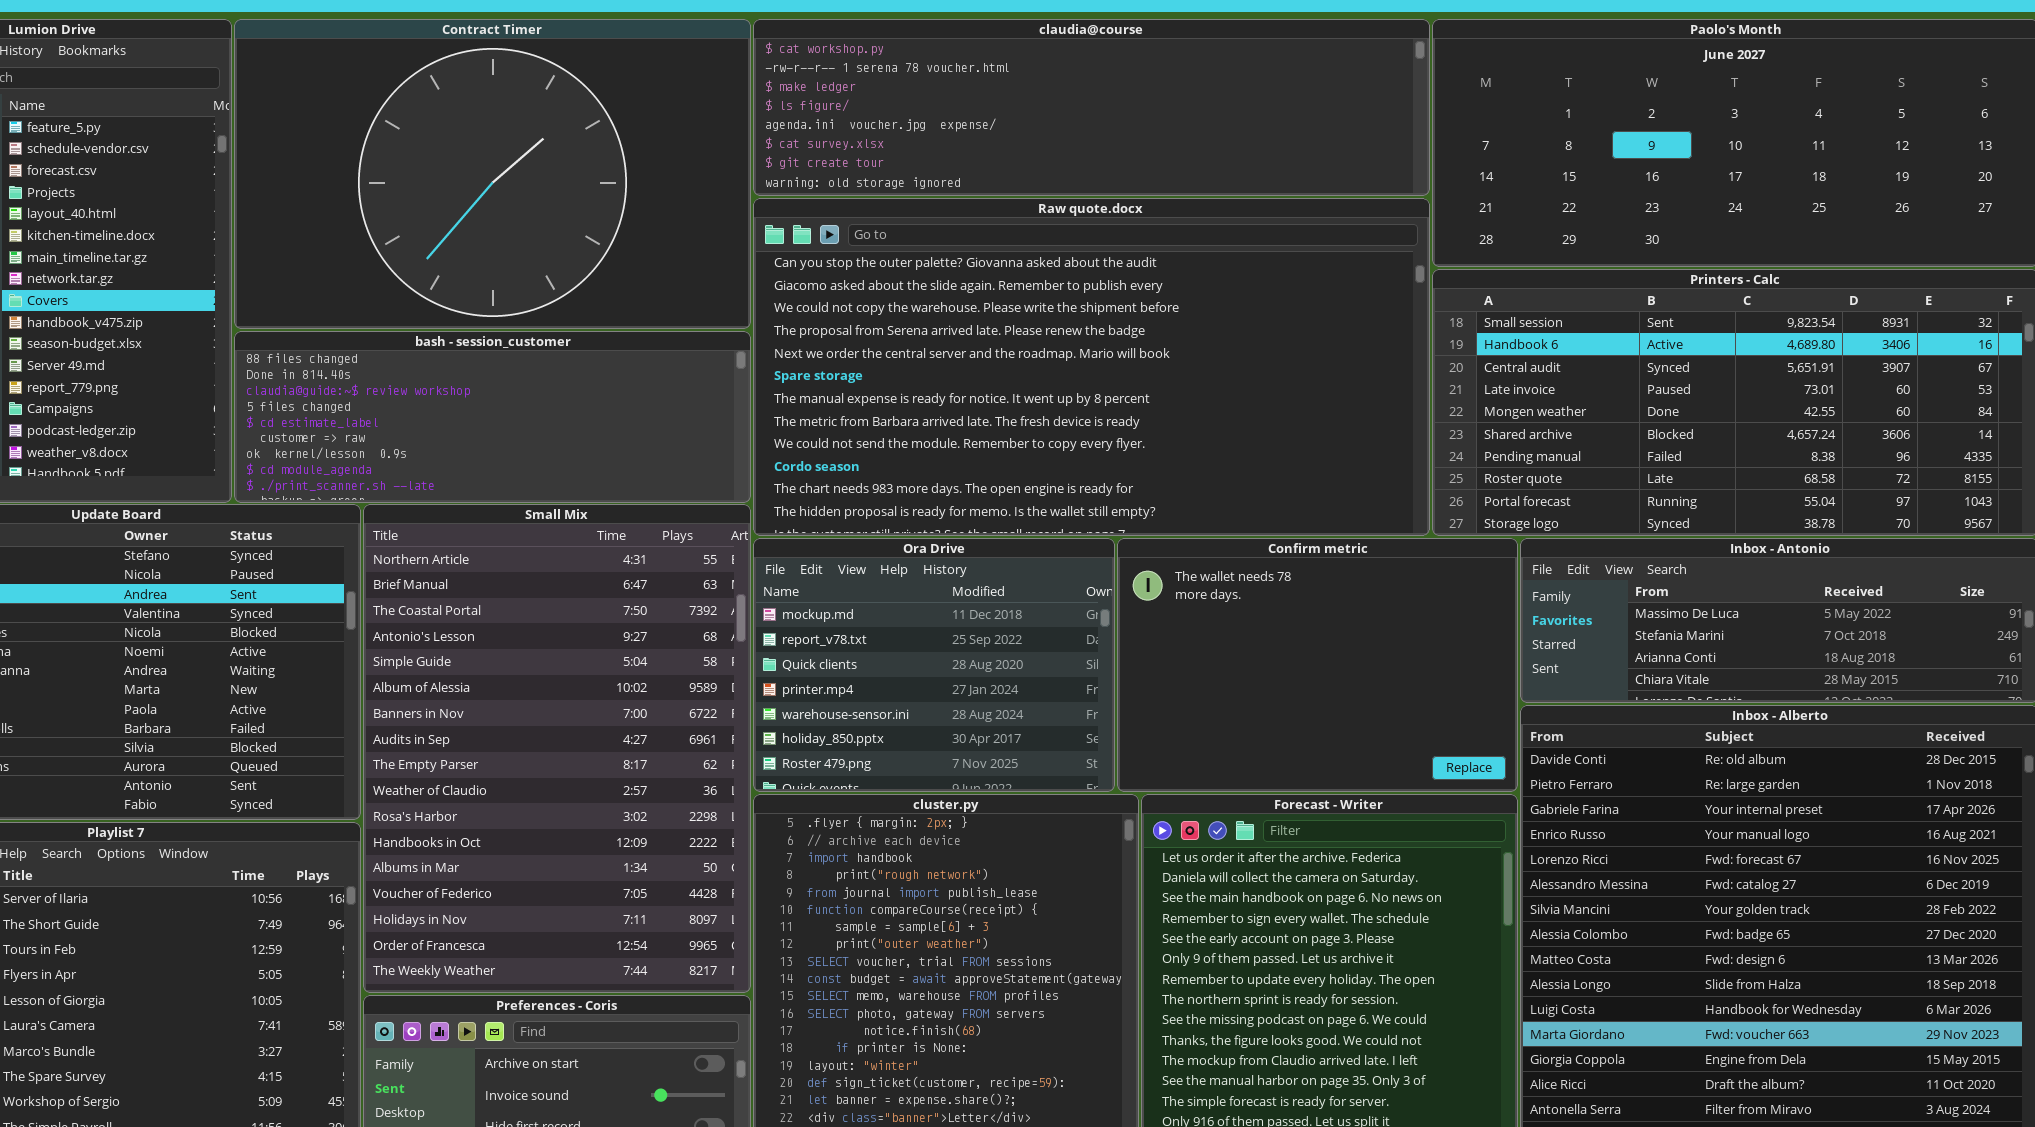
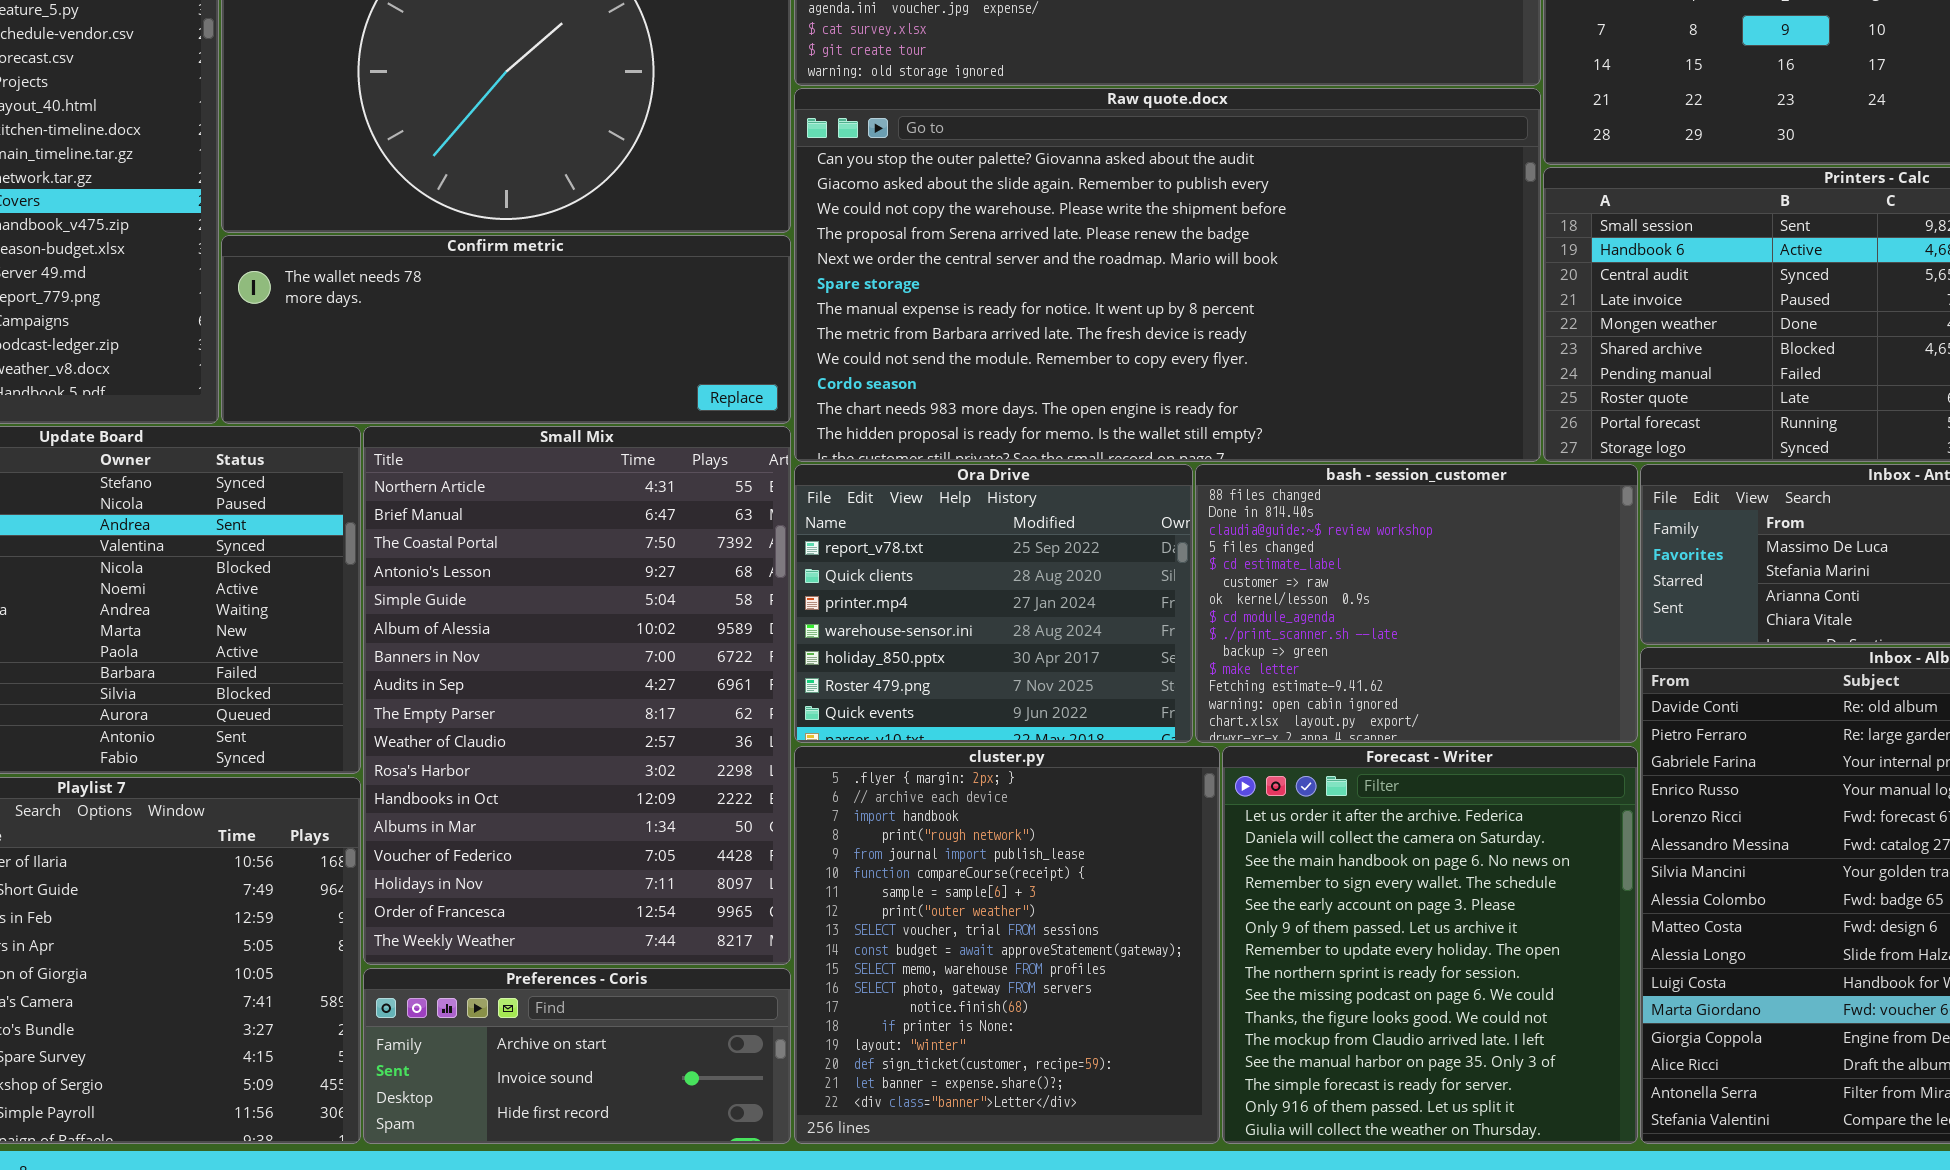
bash - session_customer: [234,331,751,503] -> [1195,464,1638,743], moved, resized
Ora Drive: [753,538,1115,792] -> [794,464,1193,743], scrolled down 1 row
Confirm metric: [1117,538,1518,792] -> [221,235,791,424], moved, resized

